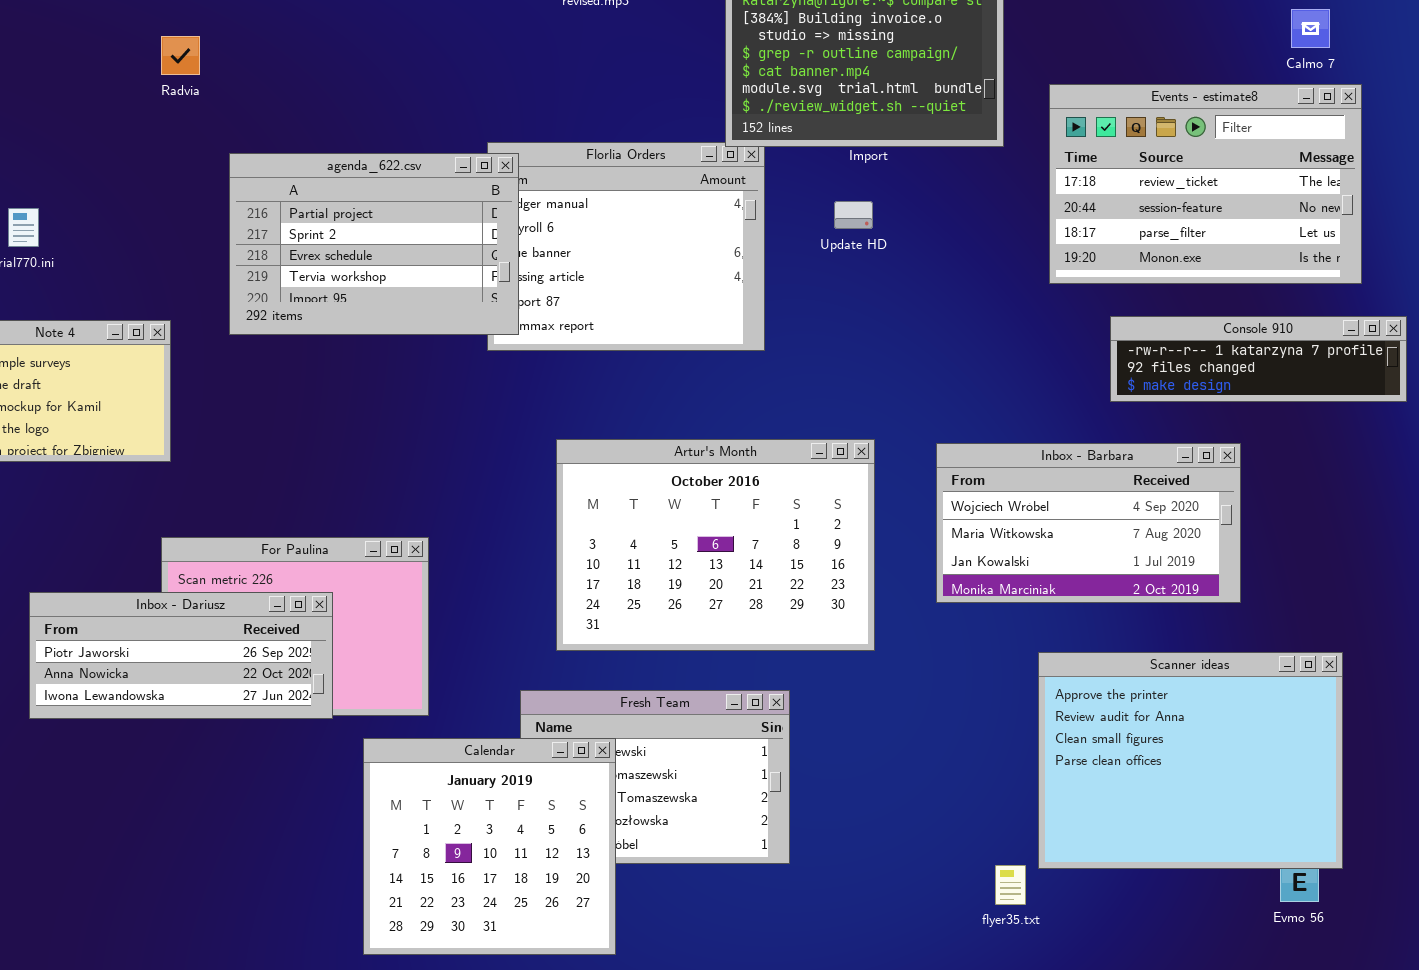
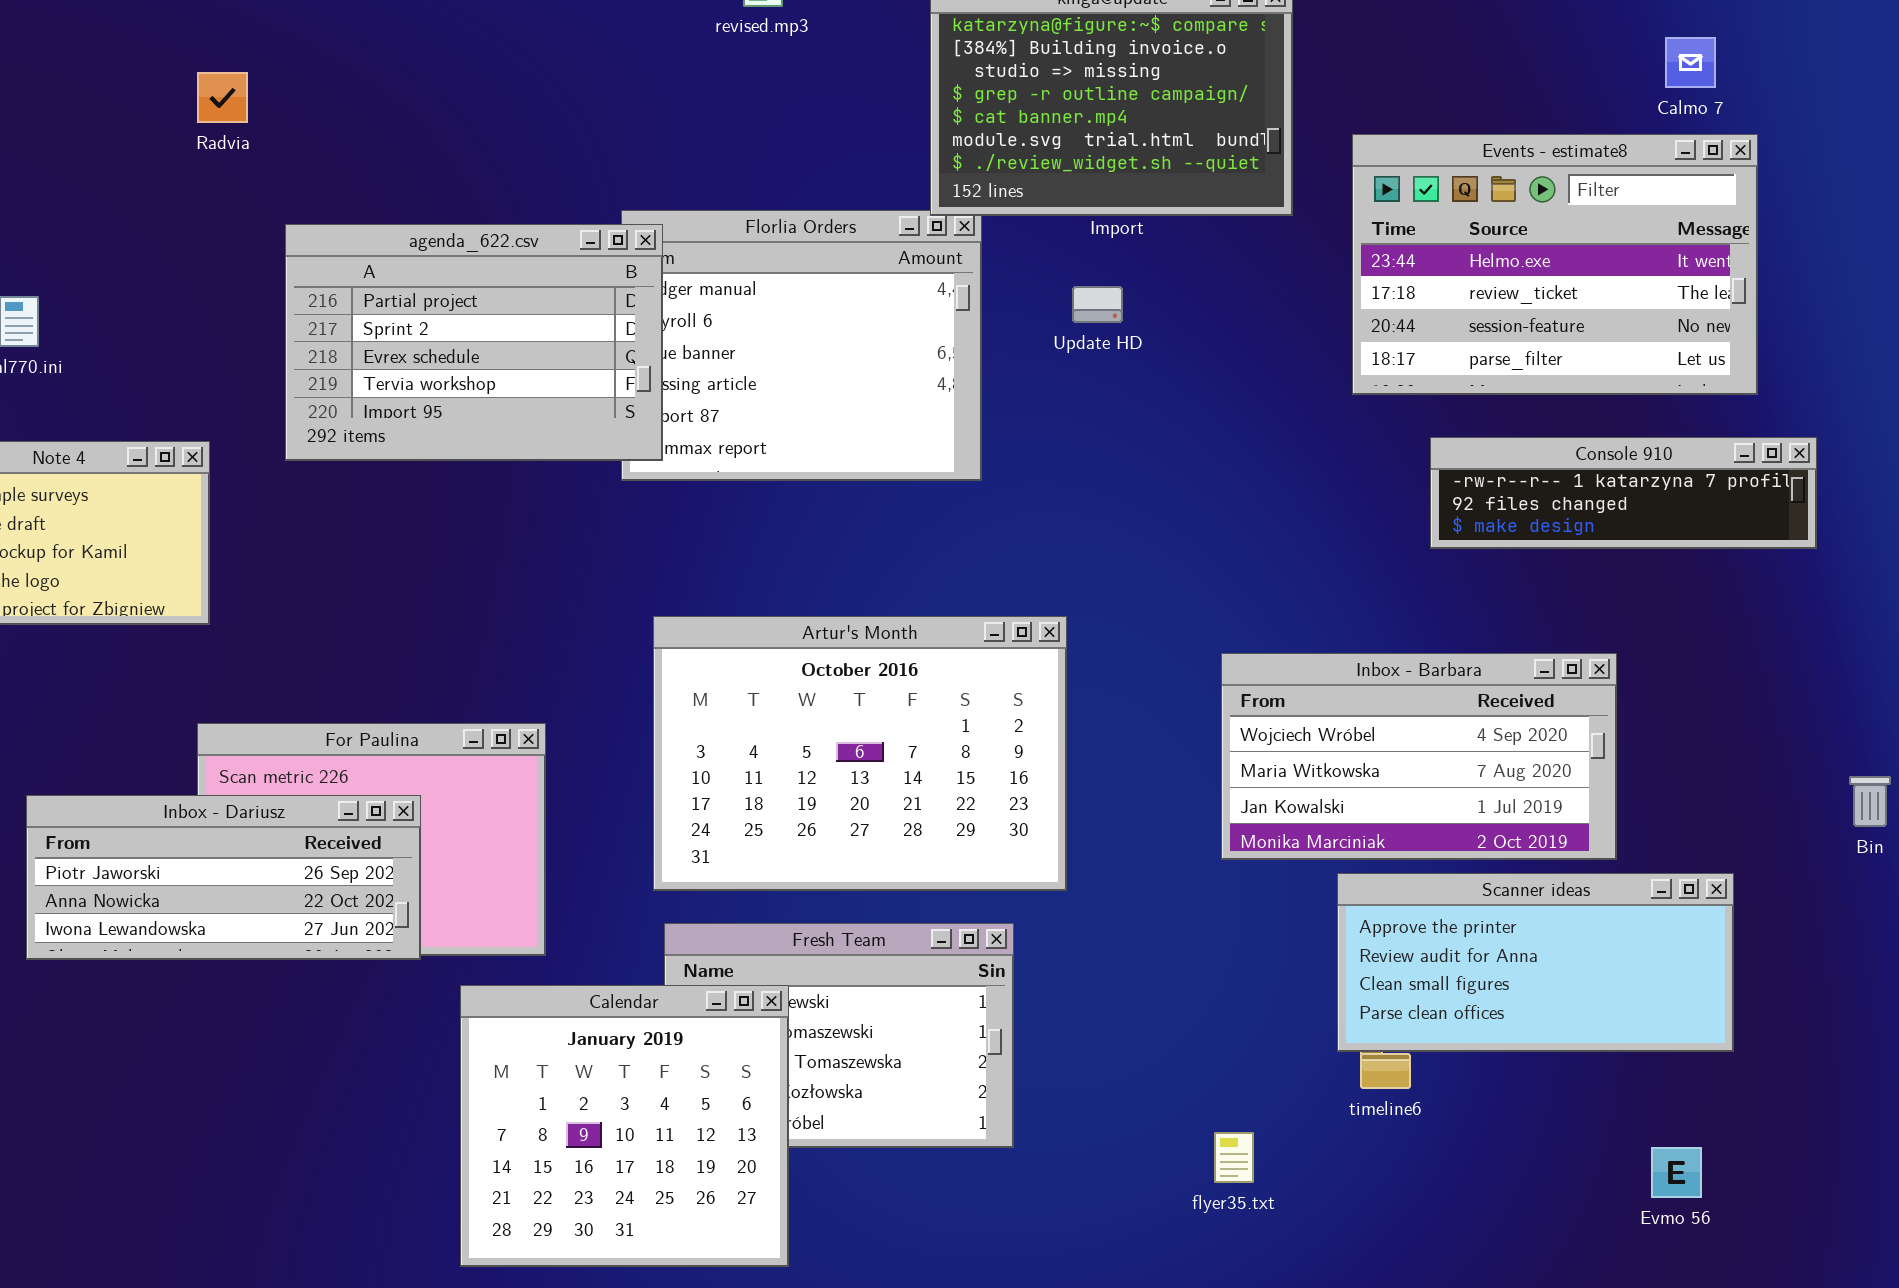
Events - estimate8: [1049,84,1362,284] -> [1352,134,1758,395], scrolled up 1 row
Artur's Month: [556,439,875,651] -> [653,616,1067,891], moved
Inbox - Barbara: [936,443,1241,603] -> [1221,653,1617,860], moved
Scanner ideas: [1038,652,1343,869] -> [1337,873,1734,1052], resized
flyer35.txt: [995,865,1026,905] -> [1214,1132,1254,1183], moved

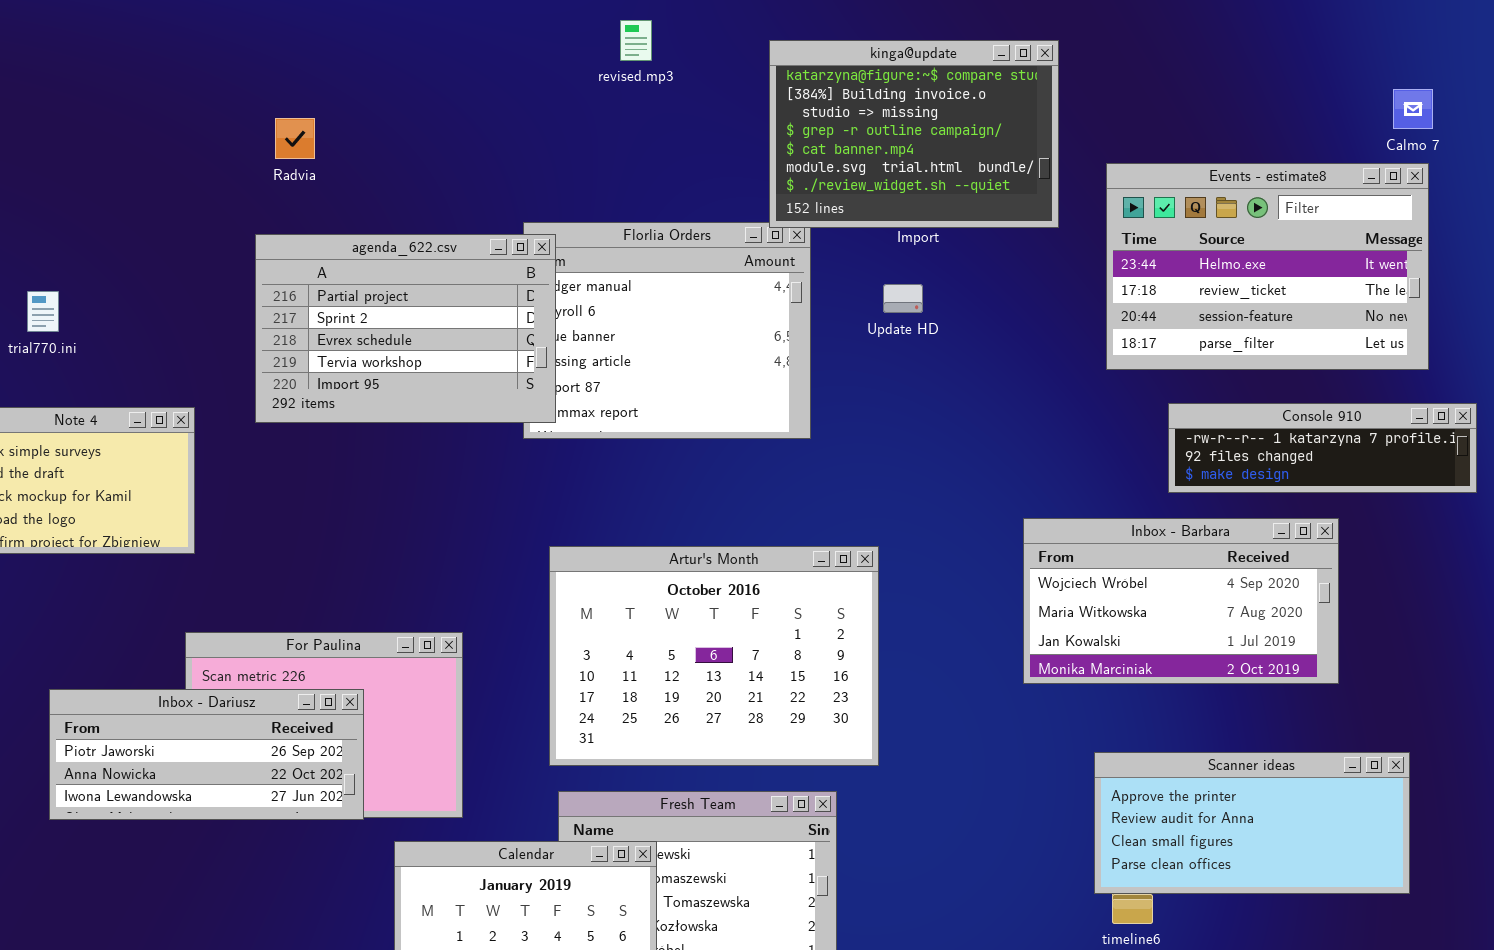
Calmo 7: [1665,37,1716,88] -> [1393,89,1433,129], moved
Radvia: [197,72,248,123] -> [275,118,315,159], moved
Inbox - Barbara: [1221,653,1617,860] -> [1023,518,1339,684], moved

